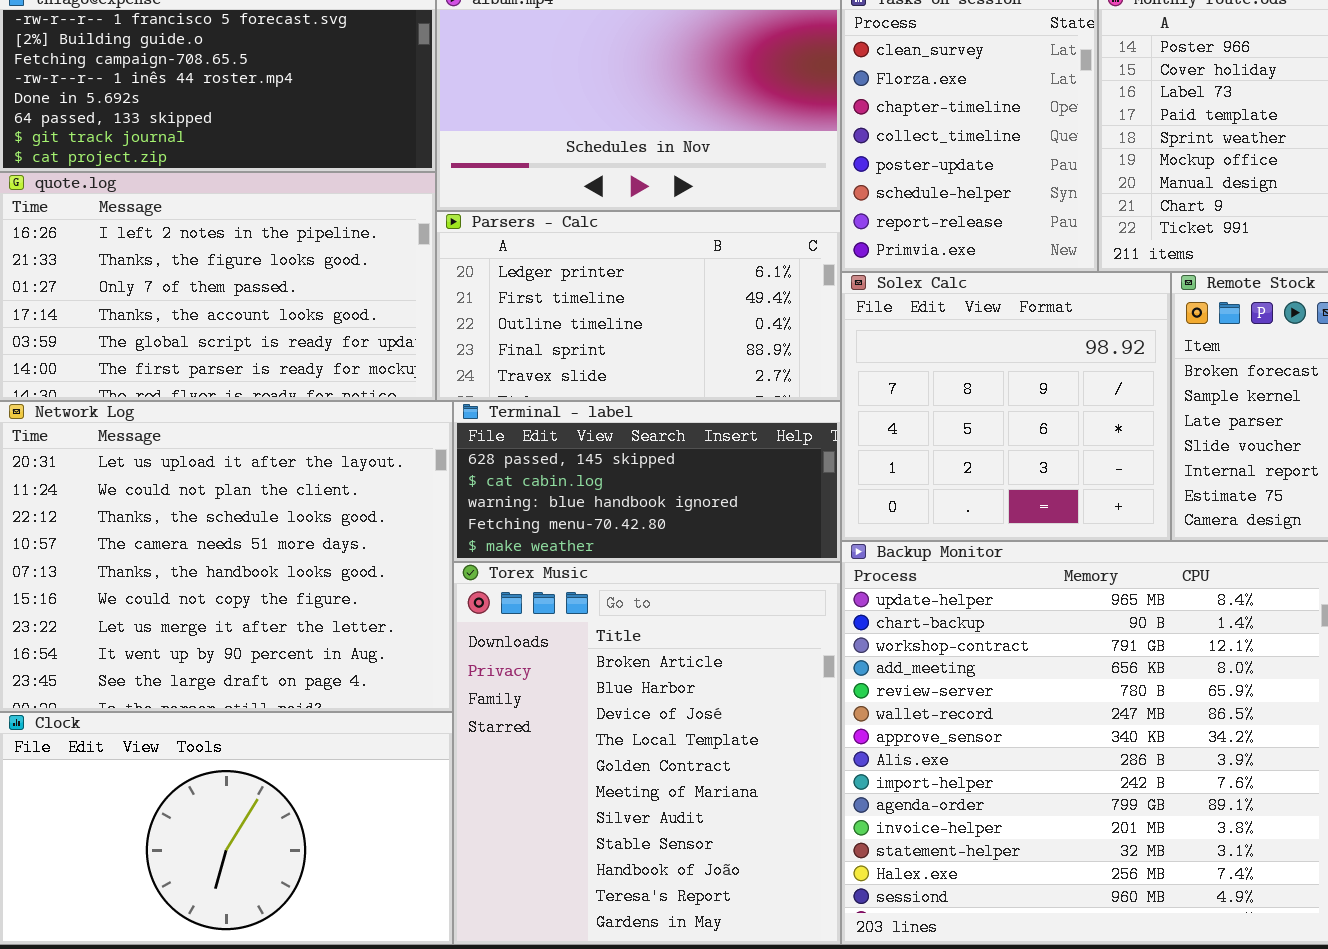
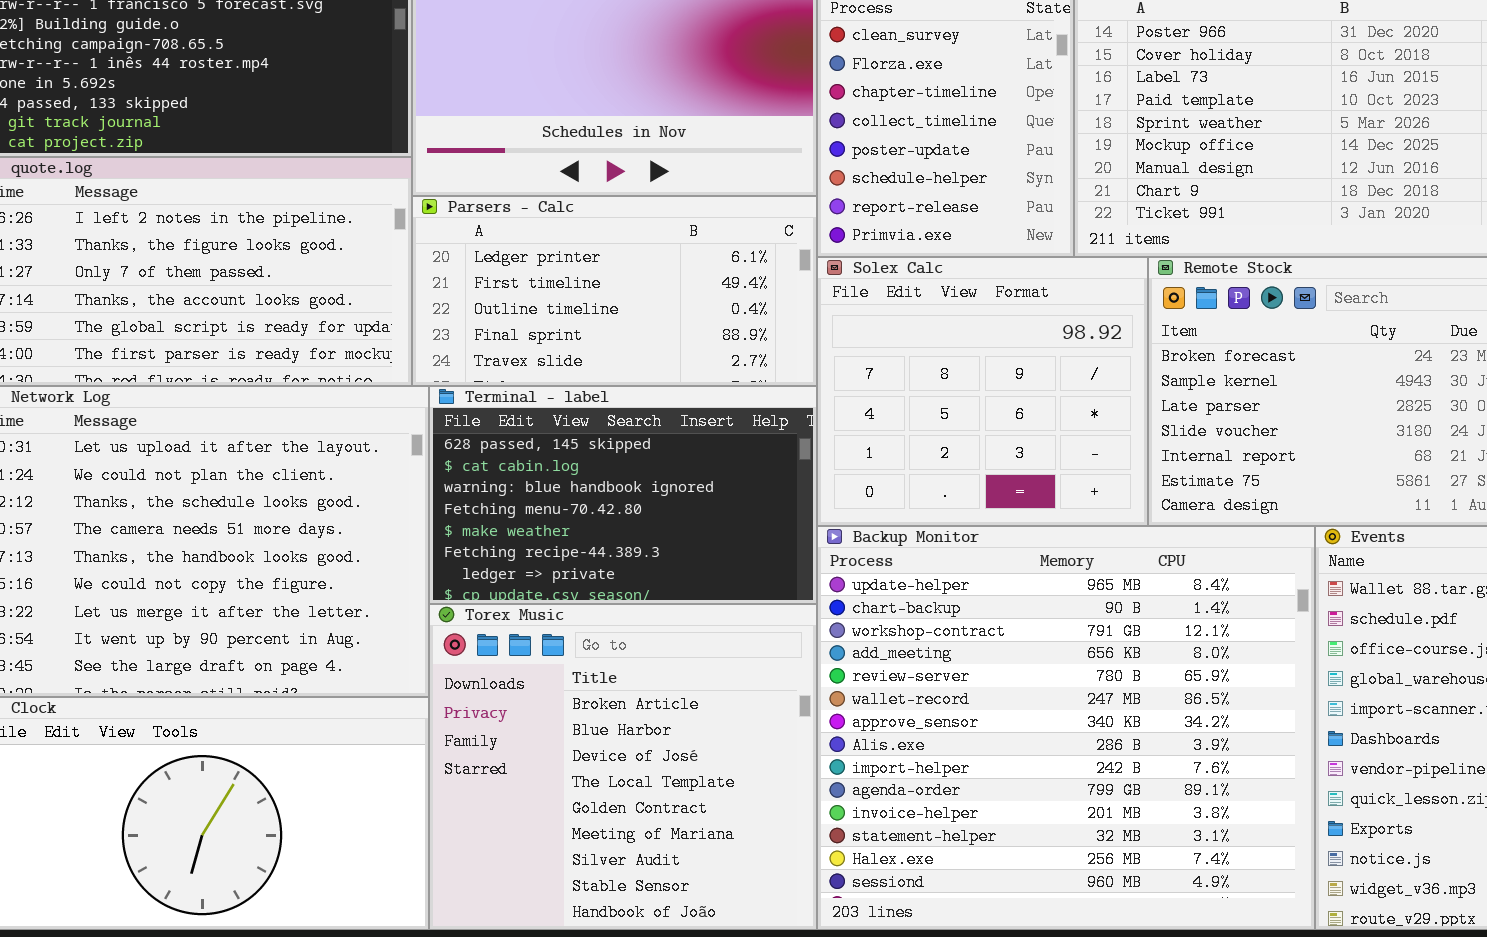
Terminal - label: [453,401,841,562] -> [429,386,817,604], resized
Torex Music: [453,562,841,945] -> [429,604,817,930], resized

